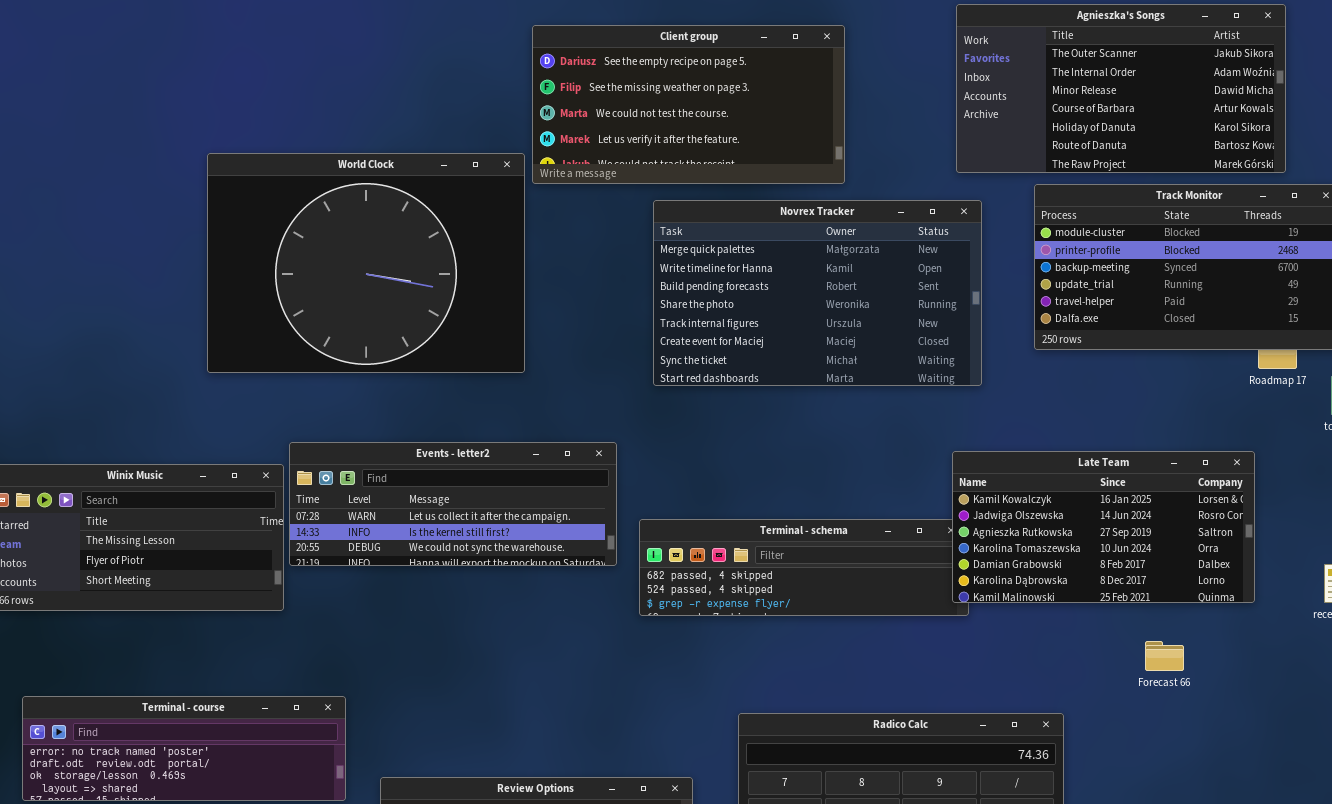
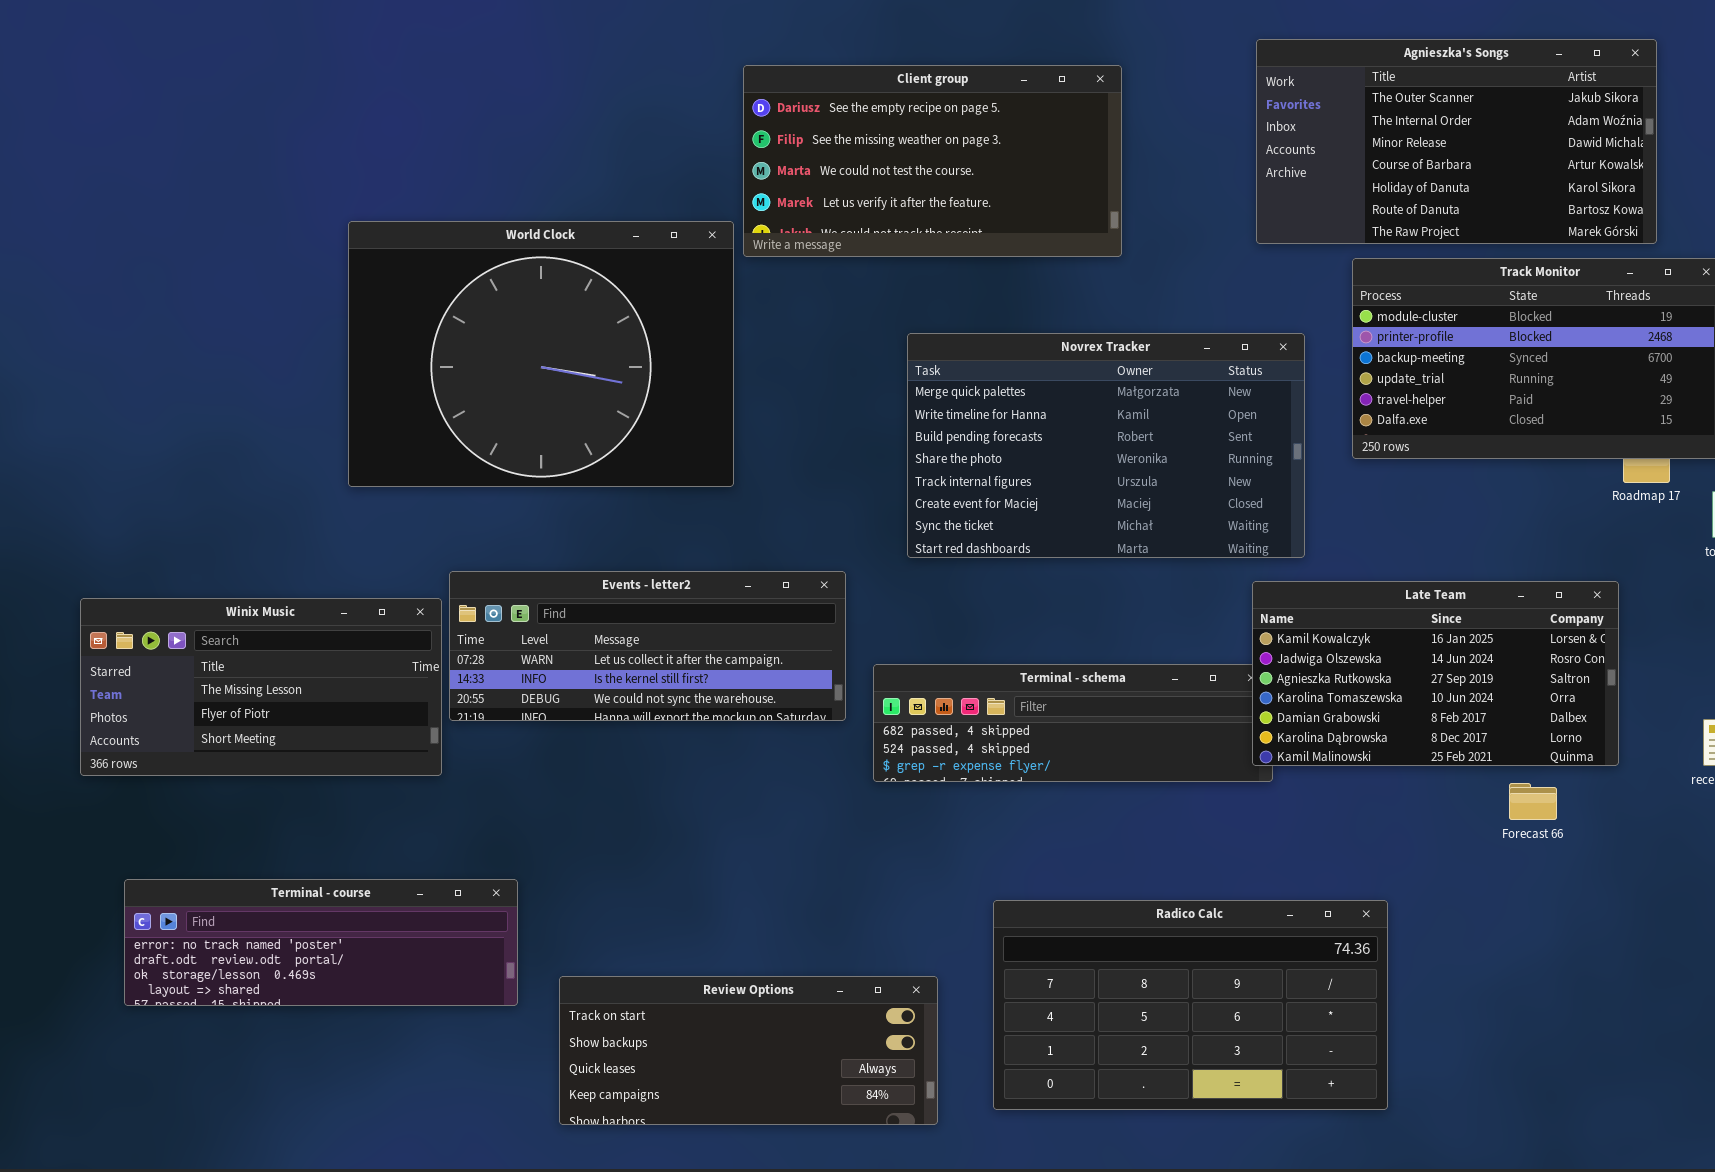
Novrex Tracker: [653,200,982,386] -> [907,333,1305,558], moved
Forecast 66: [1145,641,1184,671] -> [1509,783,1557,820], moved

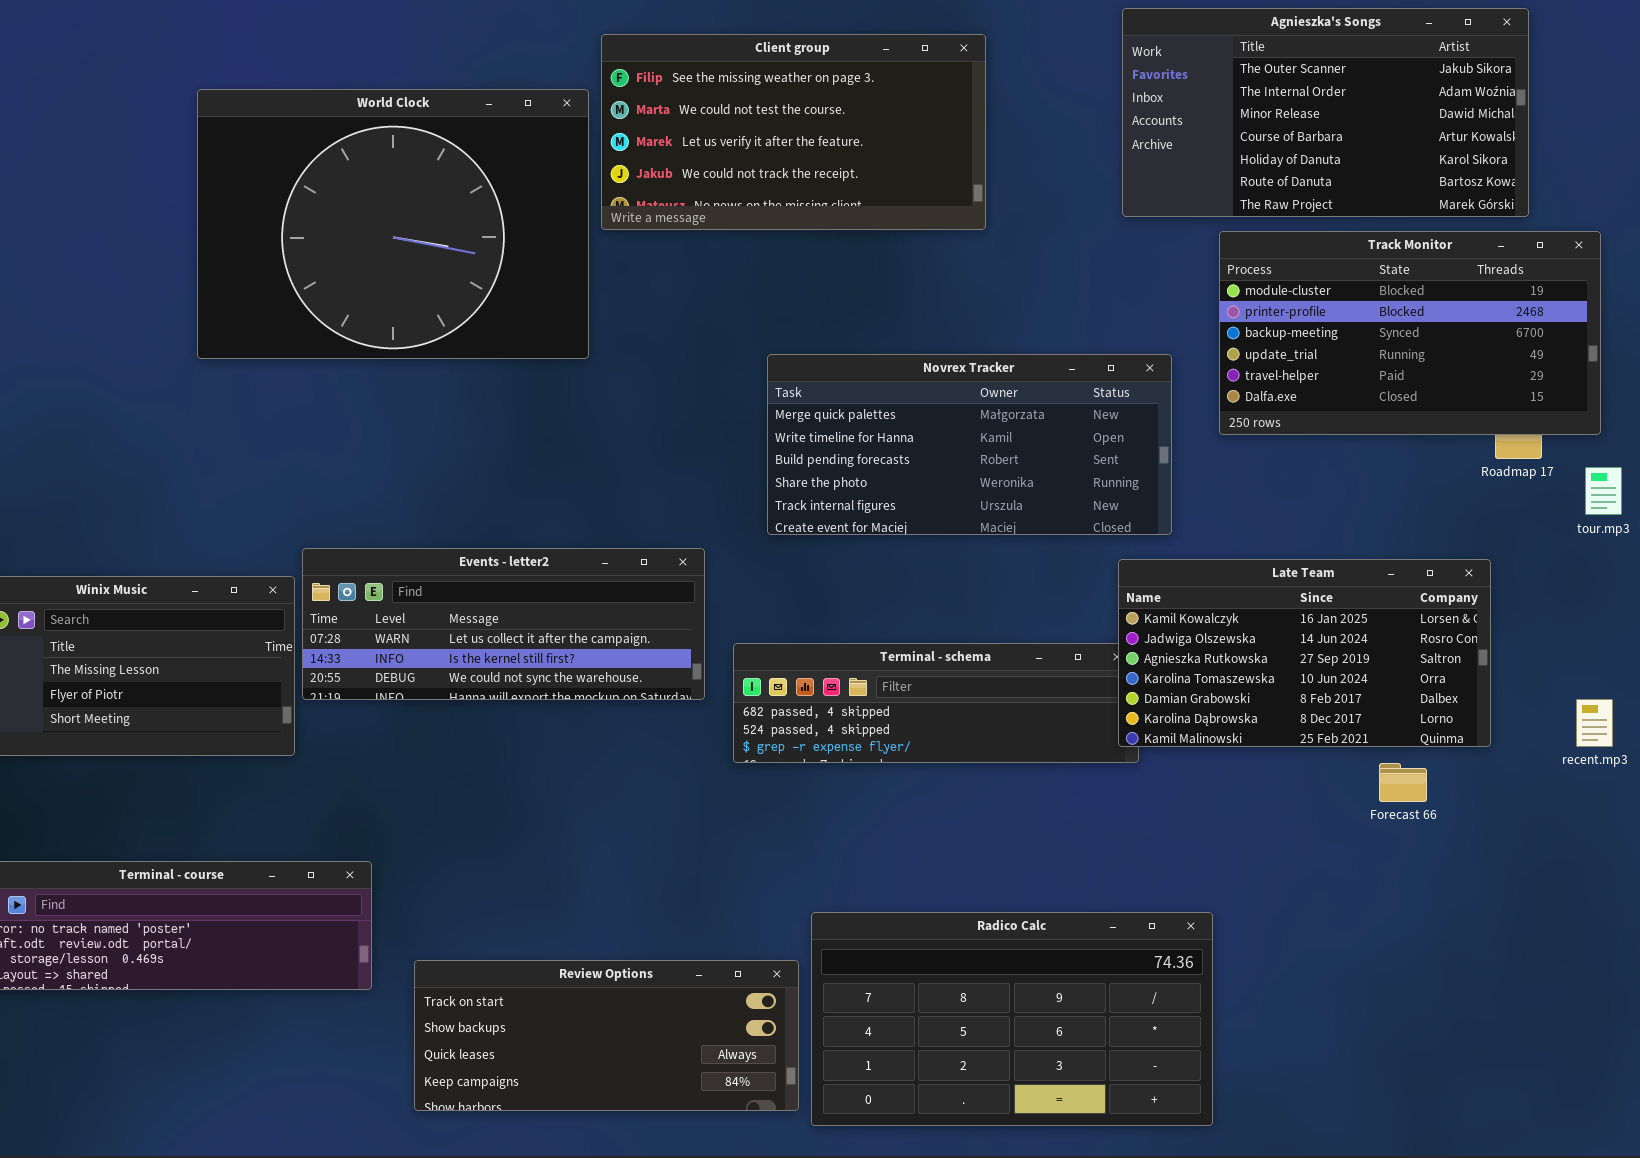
Client group: [743,65,1122,257] -> [601,34,986,230], scrolled down 1 row
World Clock: [348,221,734,487] -> [197,89,589,359], moved
Novrex Tracker: [907,333,1305,558] -> [767,354,1172,535], resized
Radico Calc: [993,900,1388,1110] -> [811,912,1213,1126], moved

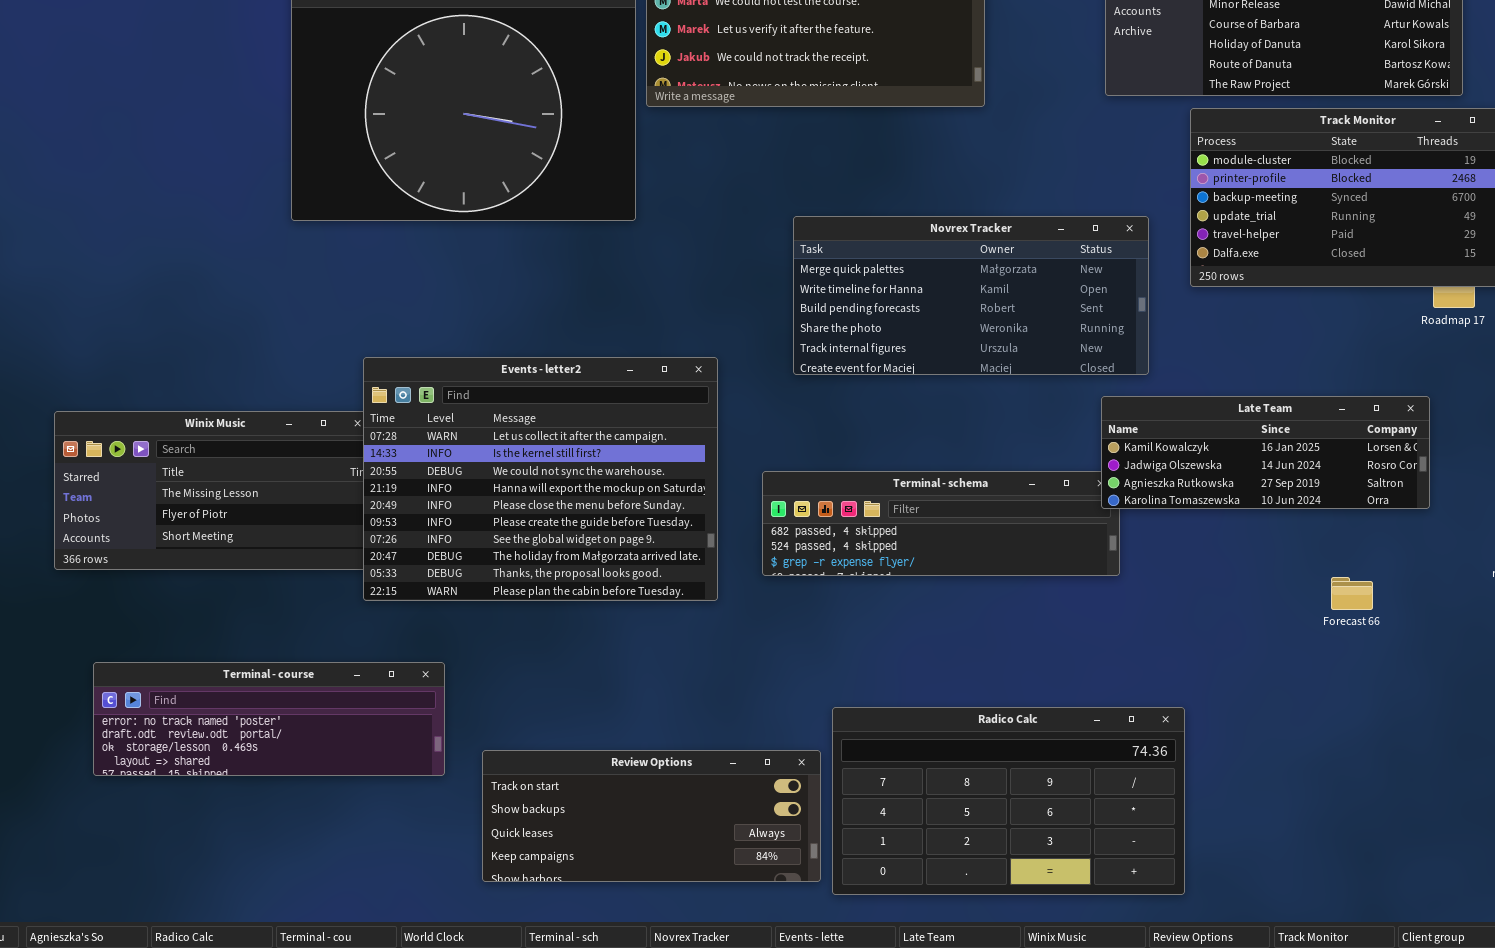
Events - letter2: [302,548,705,700] -> [363,357,718,601], moved, resized
Late Team: [1118,559,1491,747] -> [1101,396,1430,509], resized

